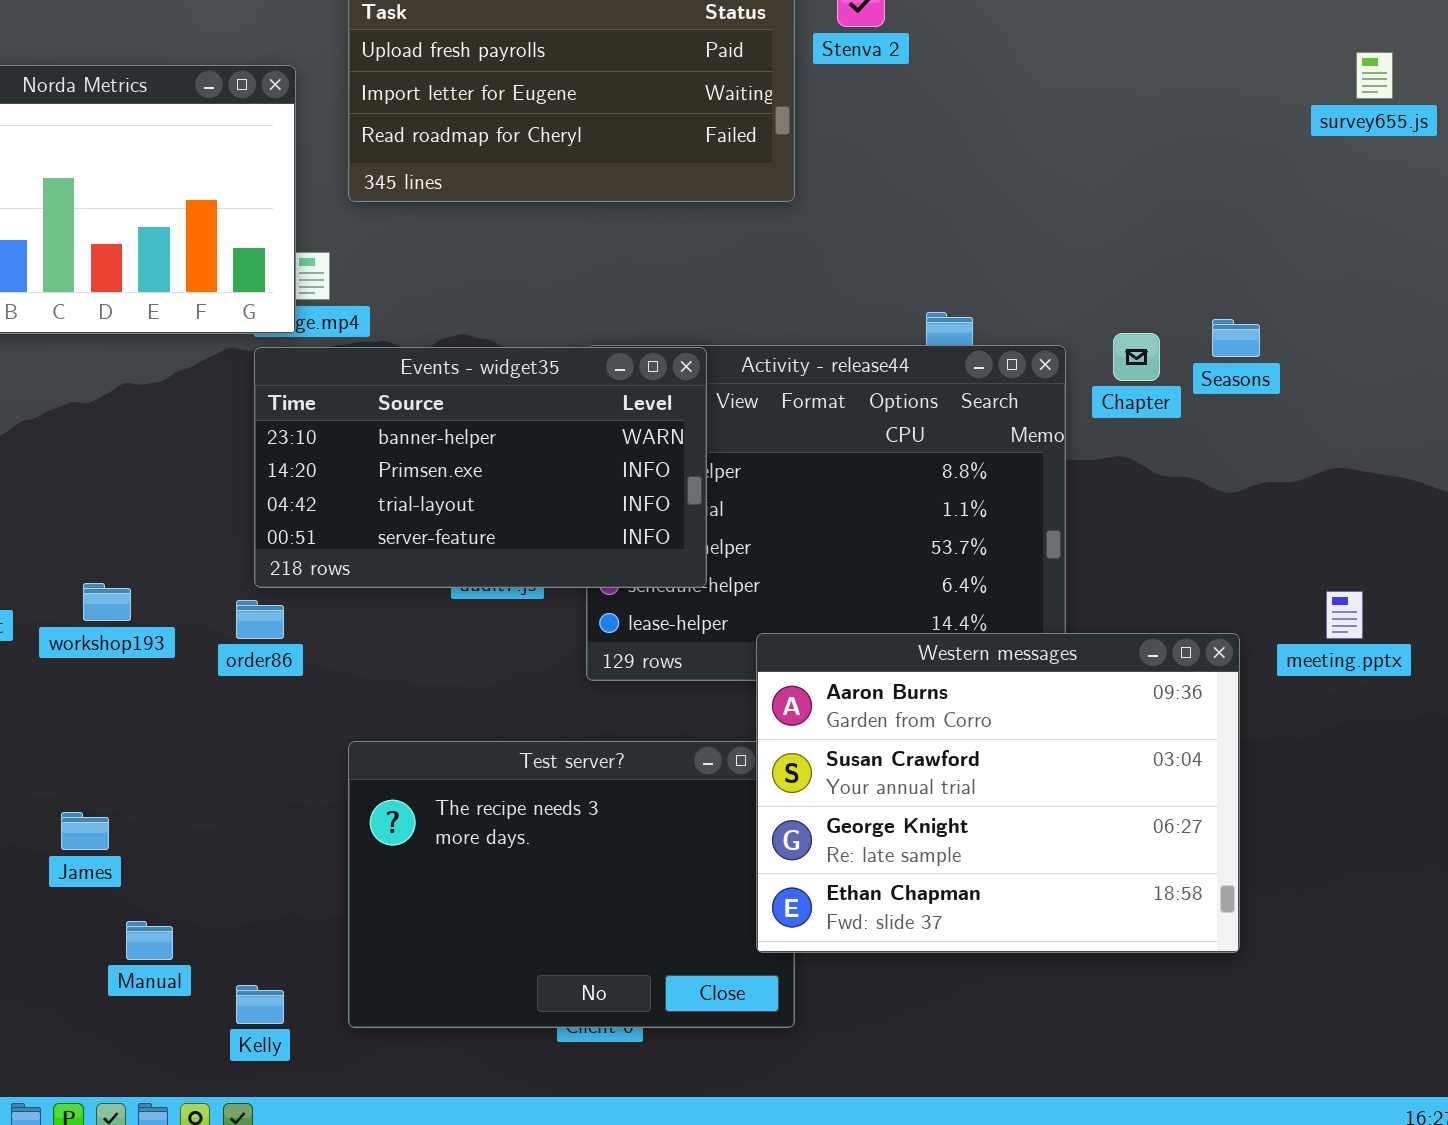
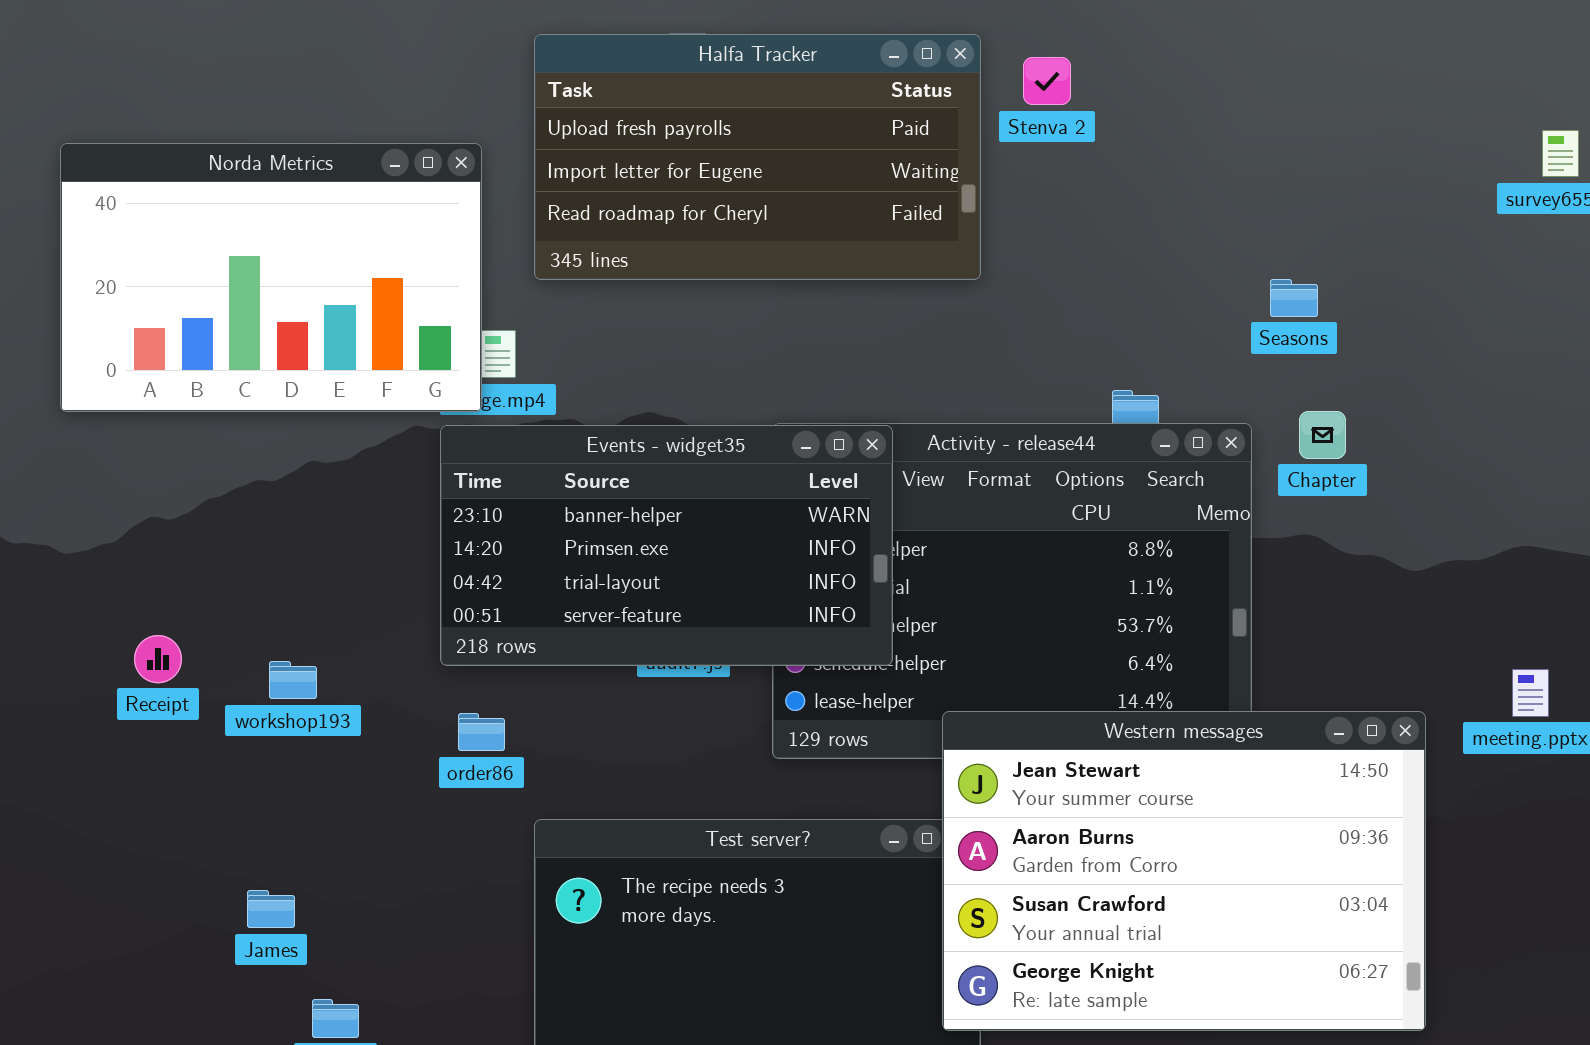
Seasons: [1212,319,1260,357] -> [1270,279,1318,317], moved
order86: [236,600,284,639] -> [458,713,505,751], moved
Western messages: [756,633,1240,953] -> [942,711,1426,1031], scrolled up 1 row

